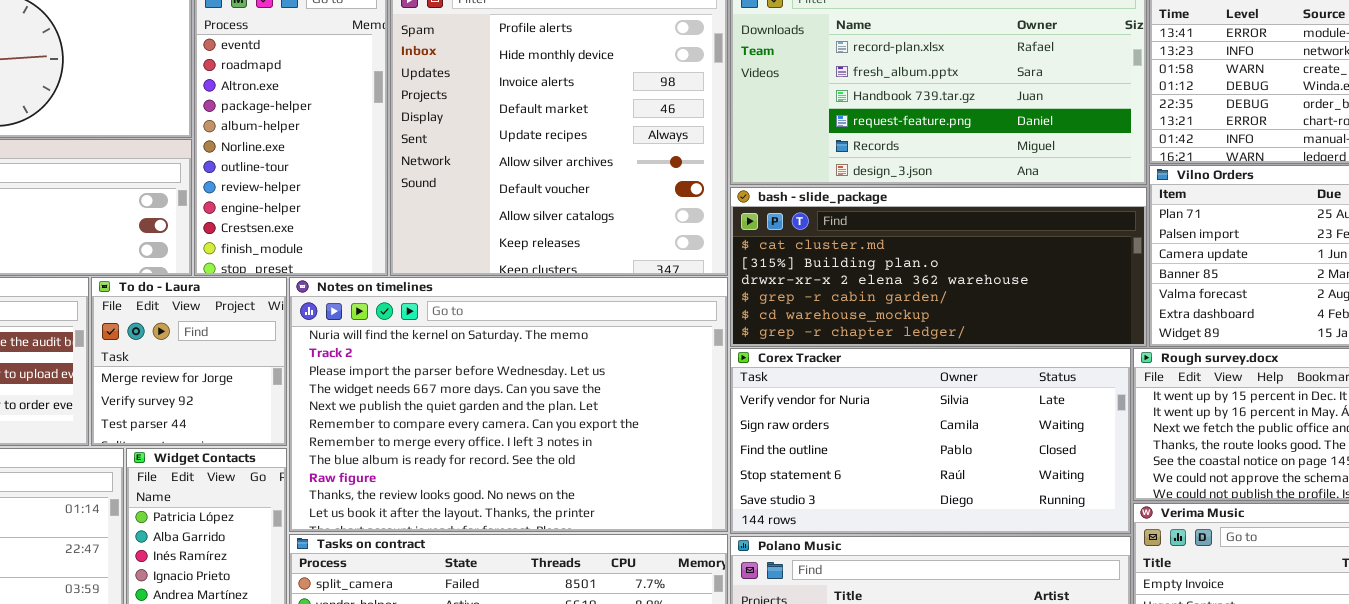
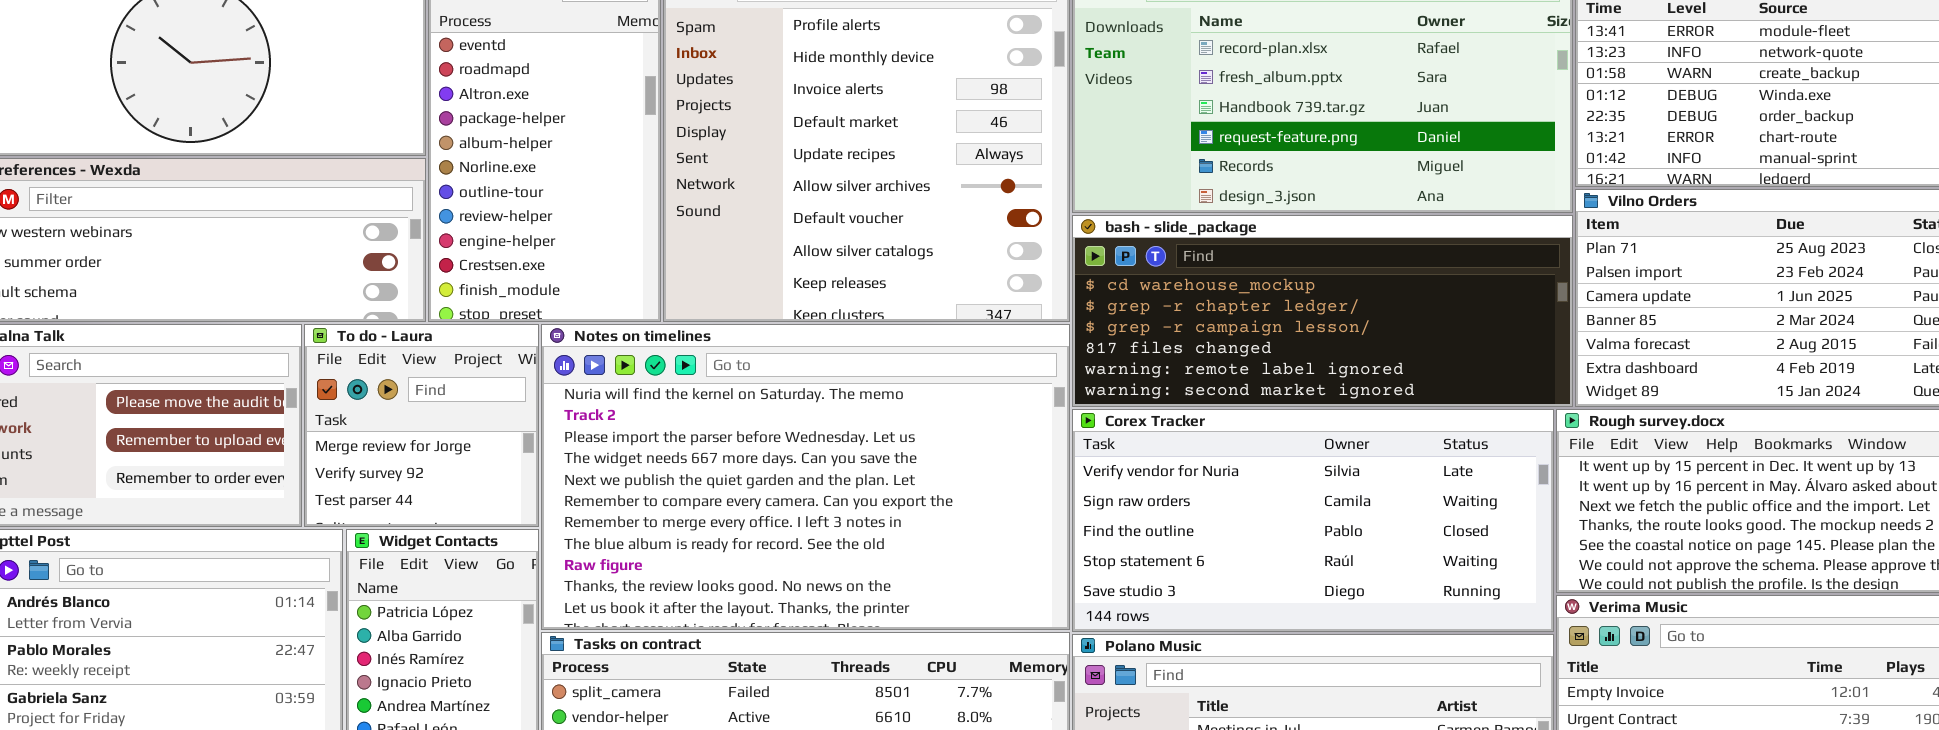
bash - slide_package: [730,187,1147,347] -> [1072,215,1573,407], scrolled down 4 rows

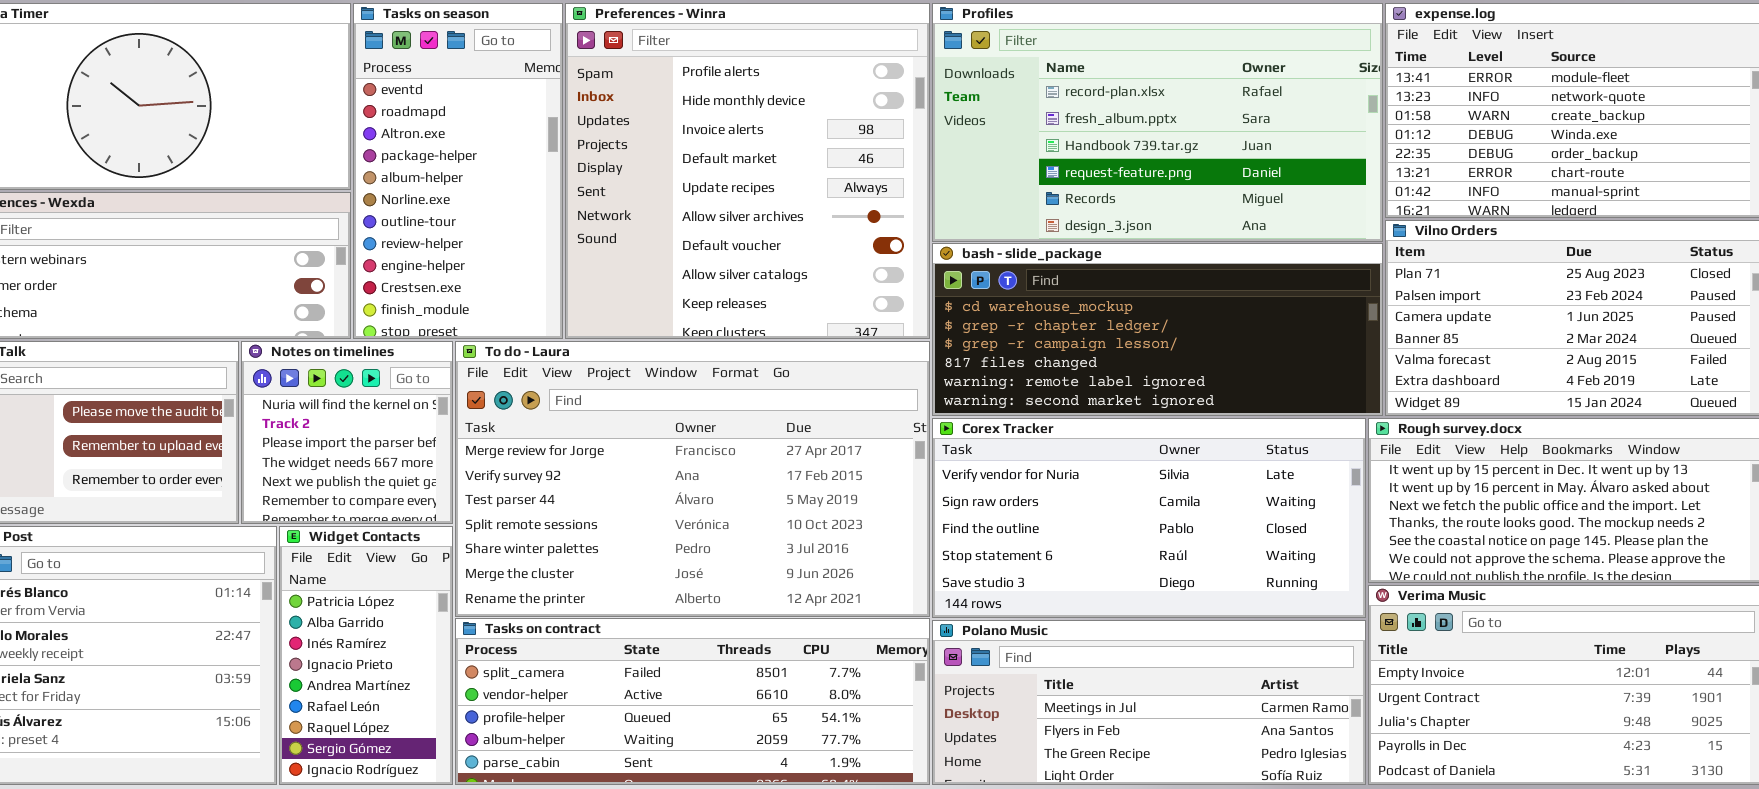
To do - Laura: [304,324,539,527] -> [455,341,930,617], moved, resized
Notes on timelines: [541,324,1070,630] -> [241,341,453,524], moved, resized

